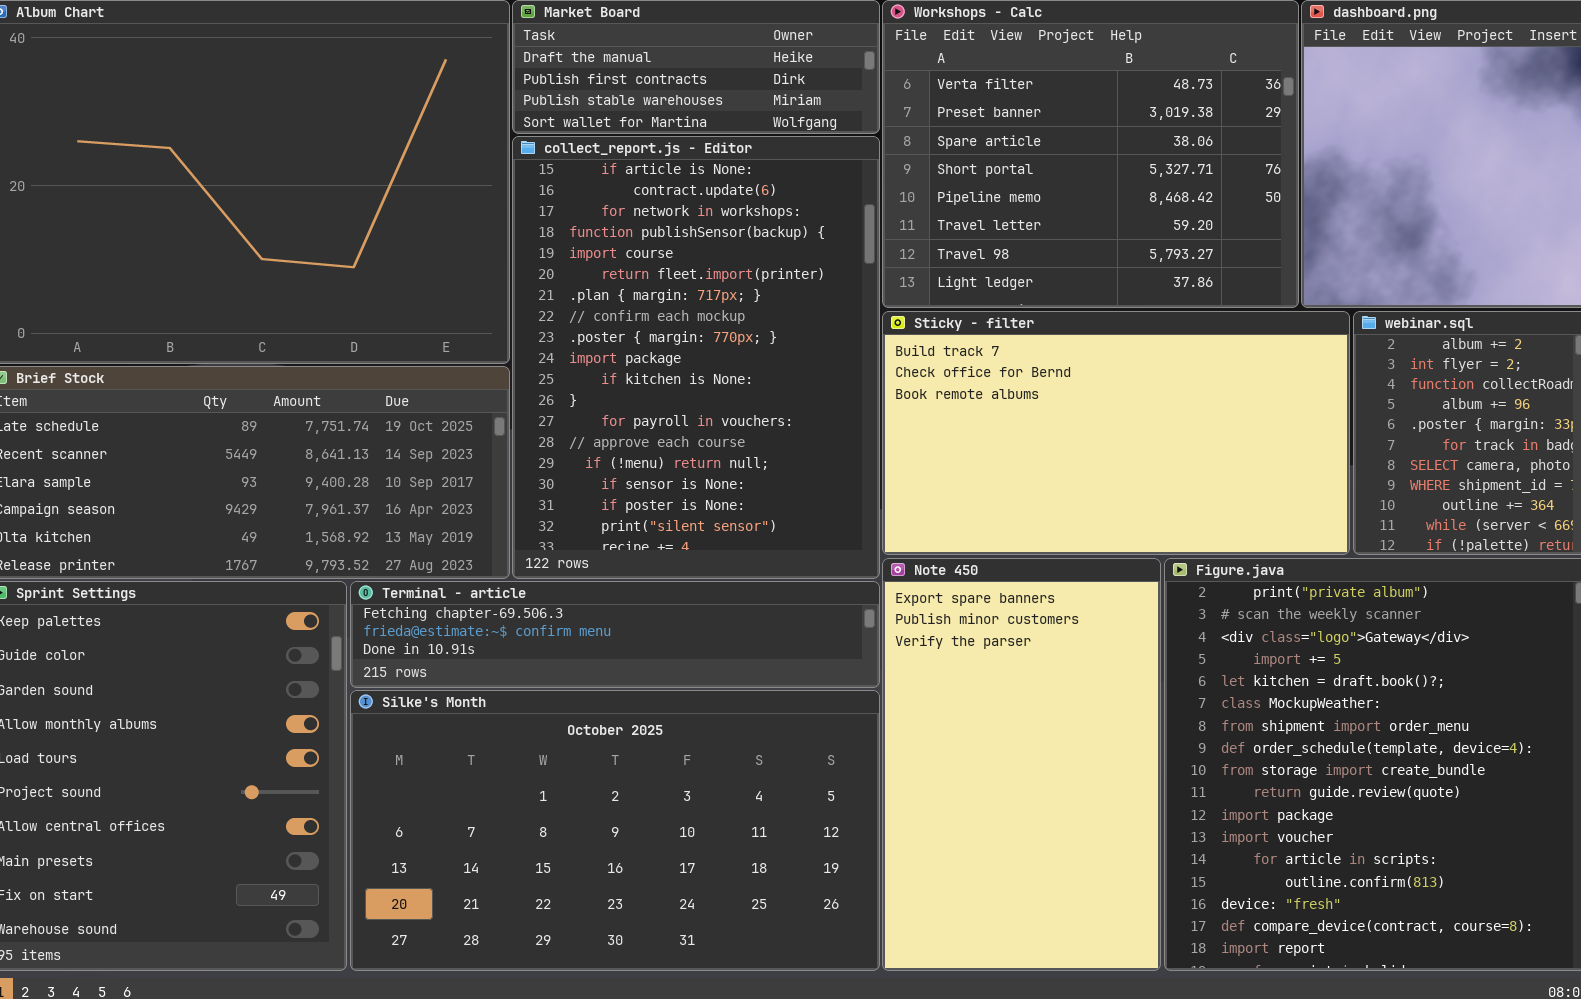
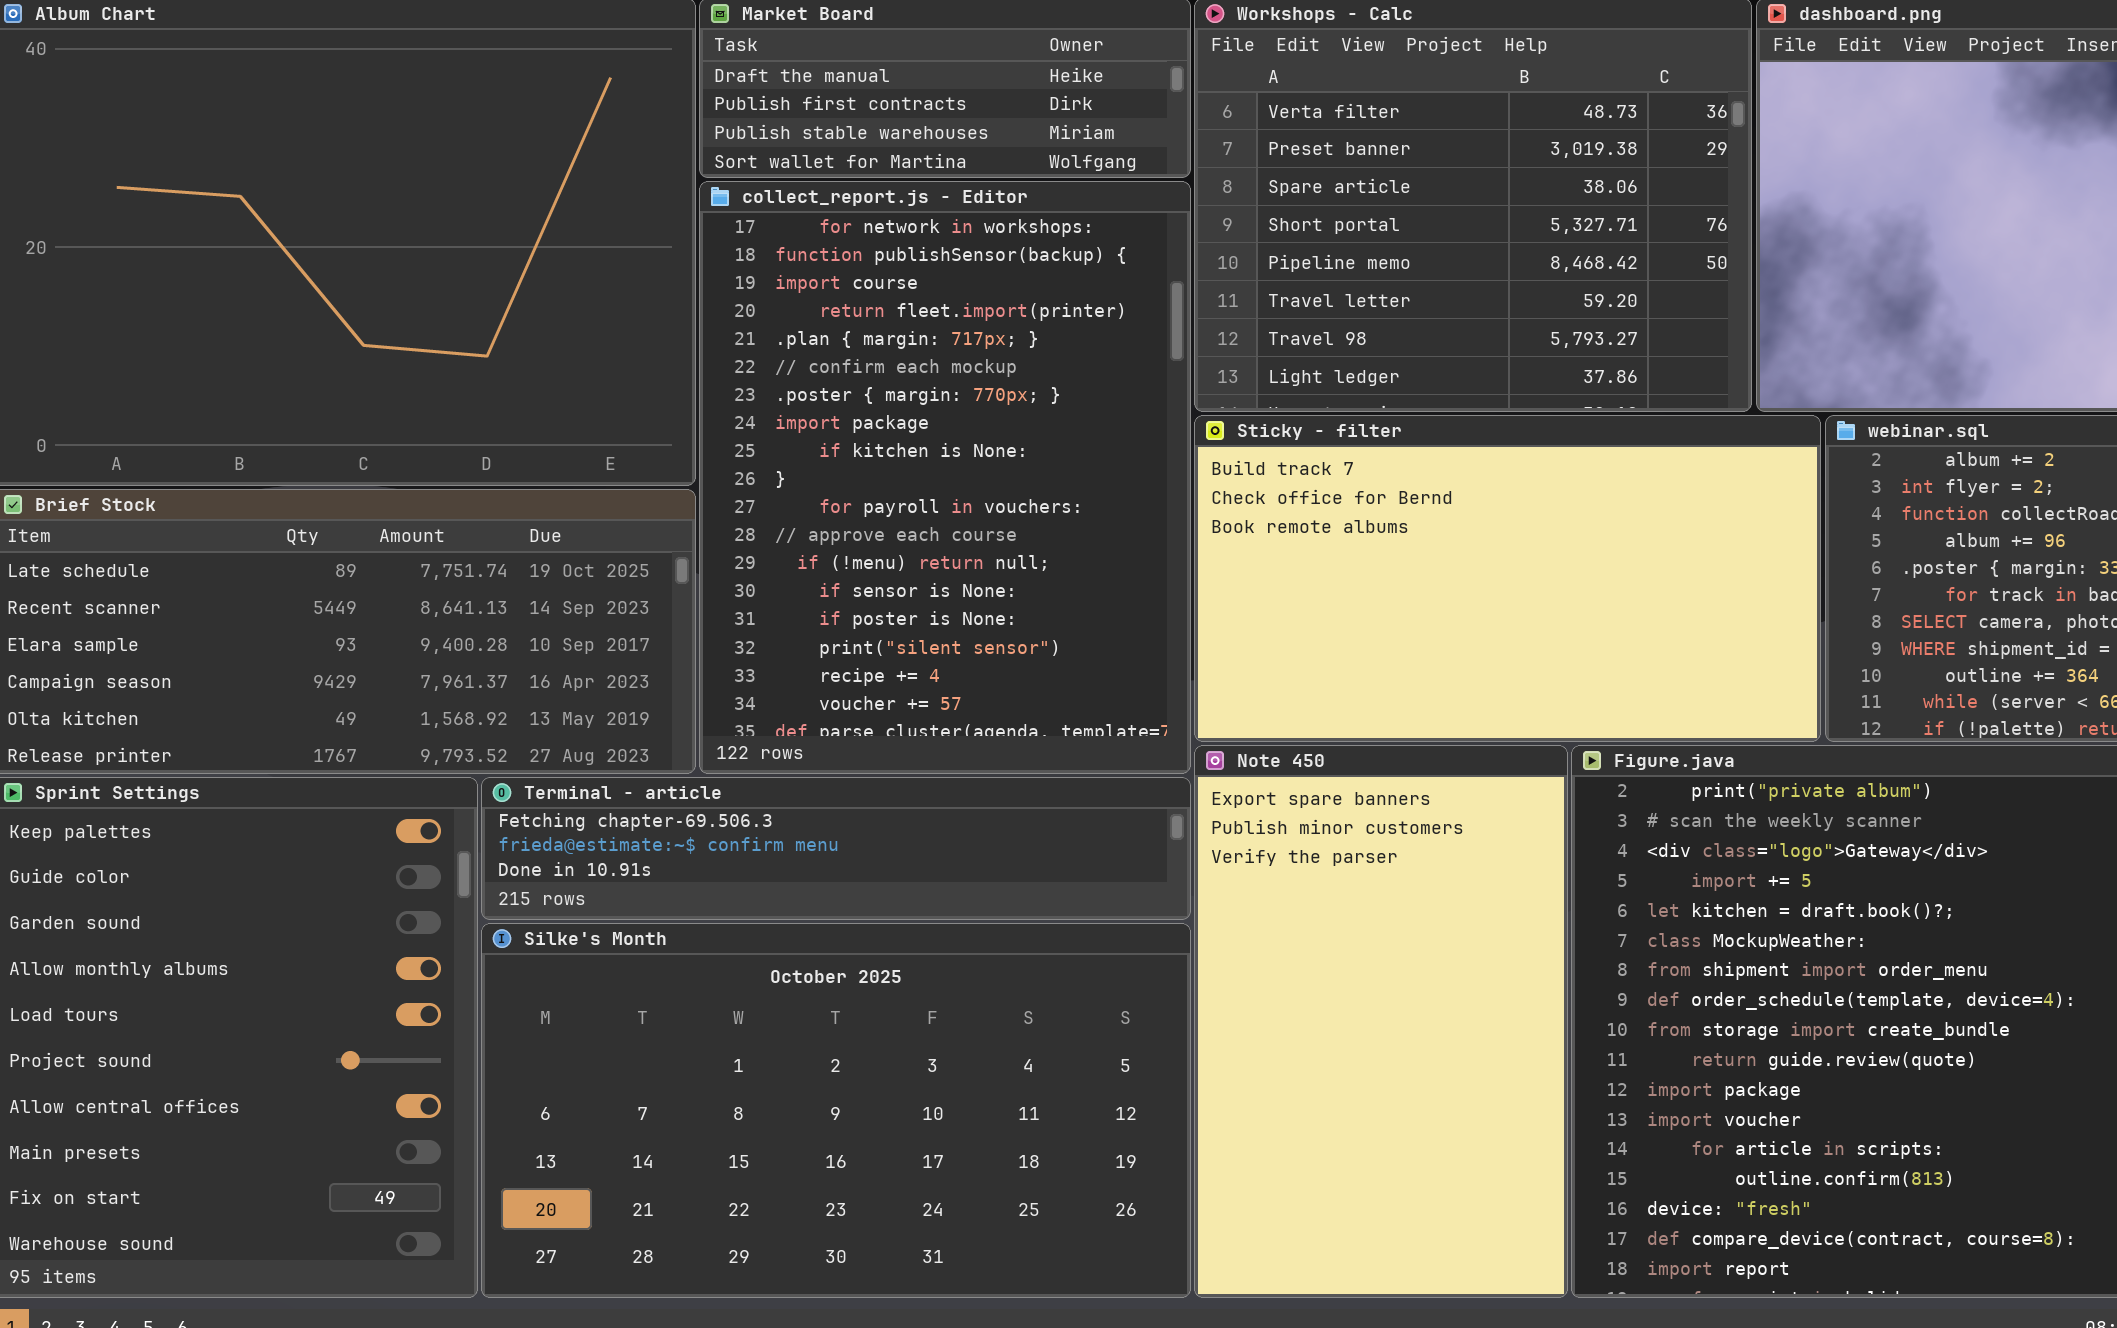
collect_report.js - Editor: [512,136,880,579] -> [699,181,1191,774], scrolled down 2 rows

